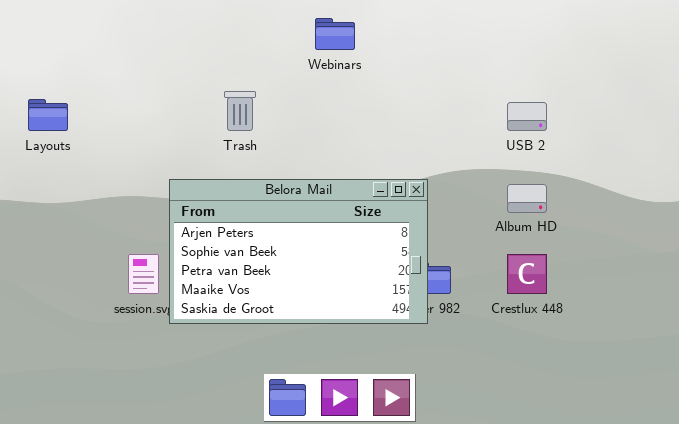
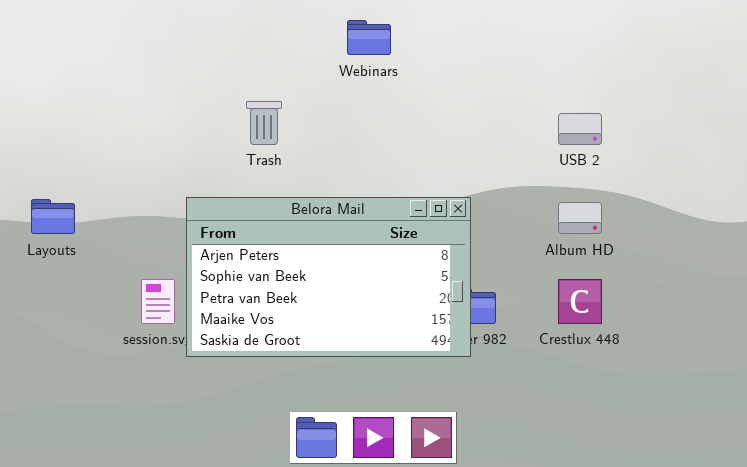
Layouts: [28,99,68,131] -> [31,199,75,234], moved

